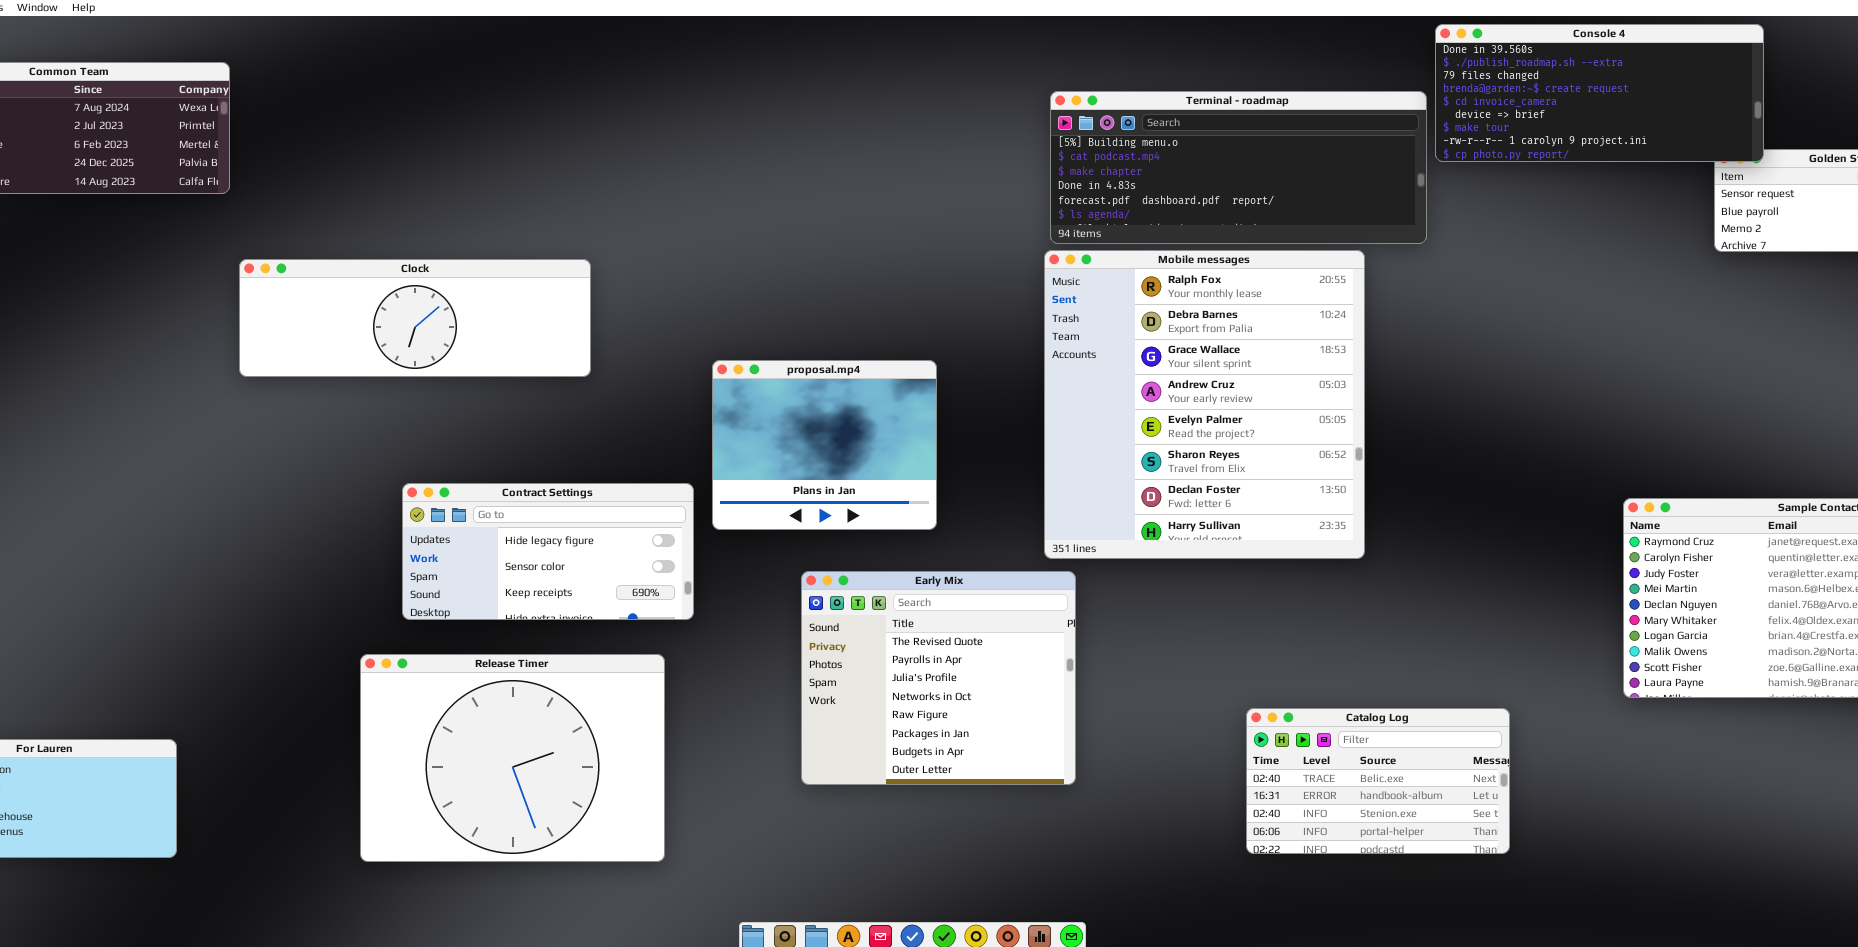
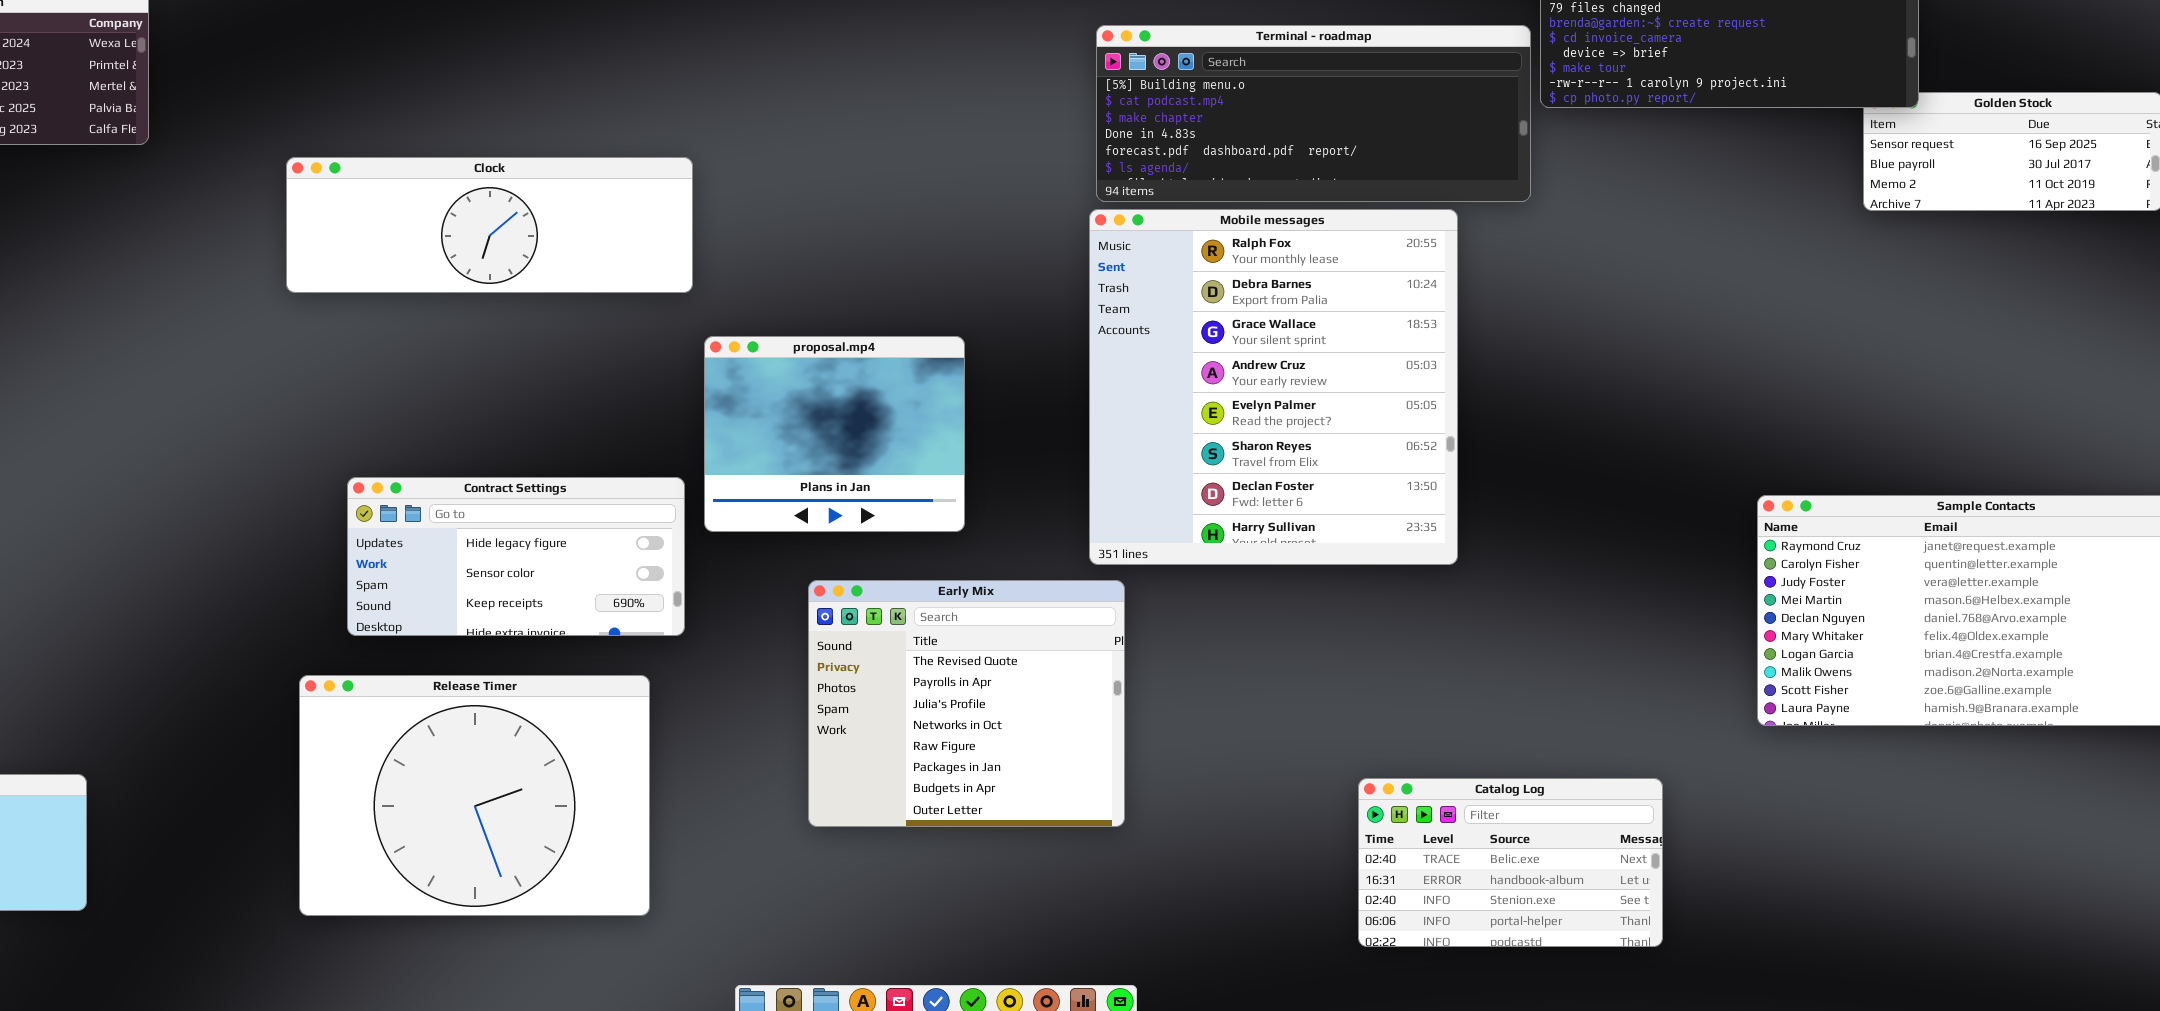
Clock: [239,259,591,377] -> [286,157,693,293], moved
Catalog Log: [1246,708,1510,854] -> [1358,778,1663,947], moved

